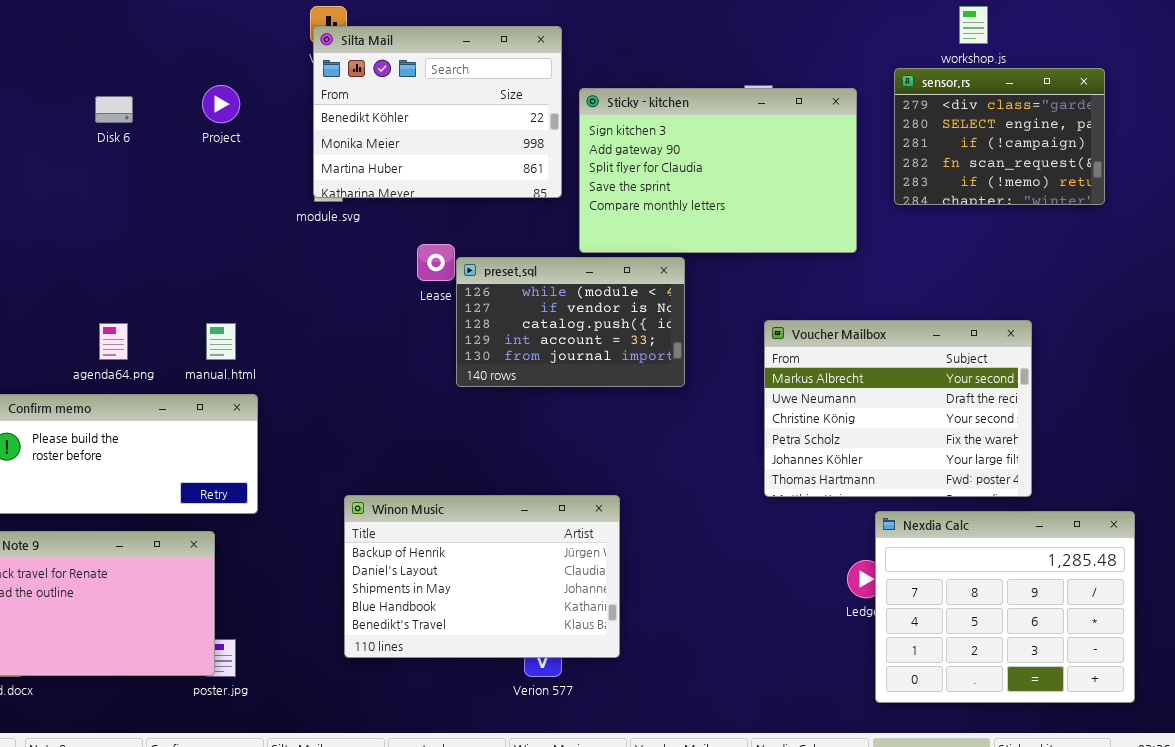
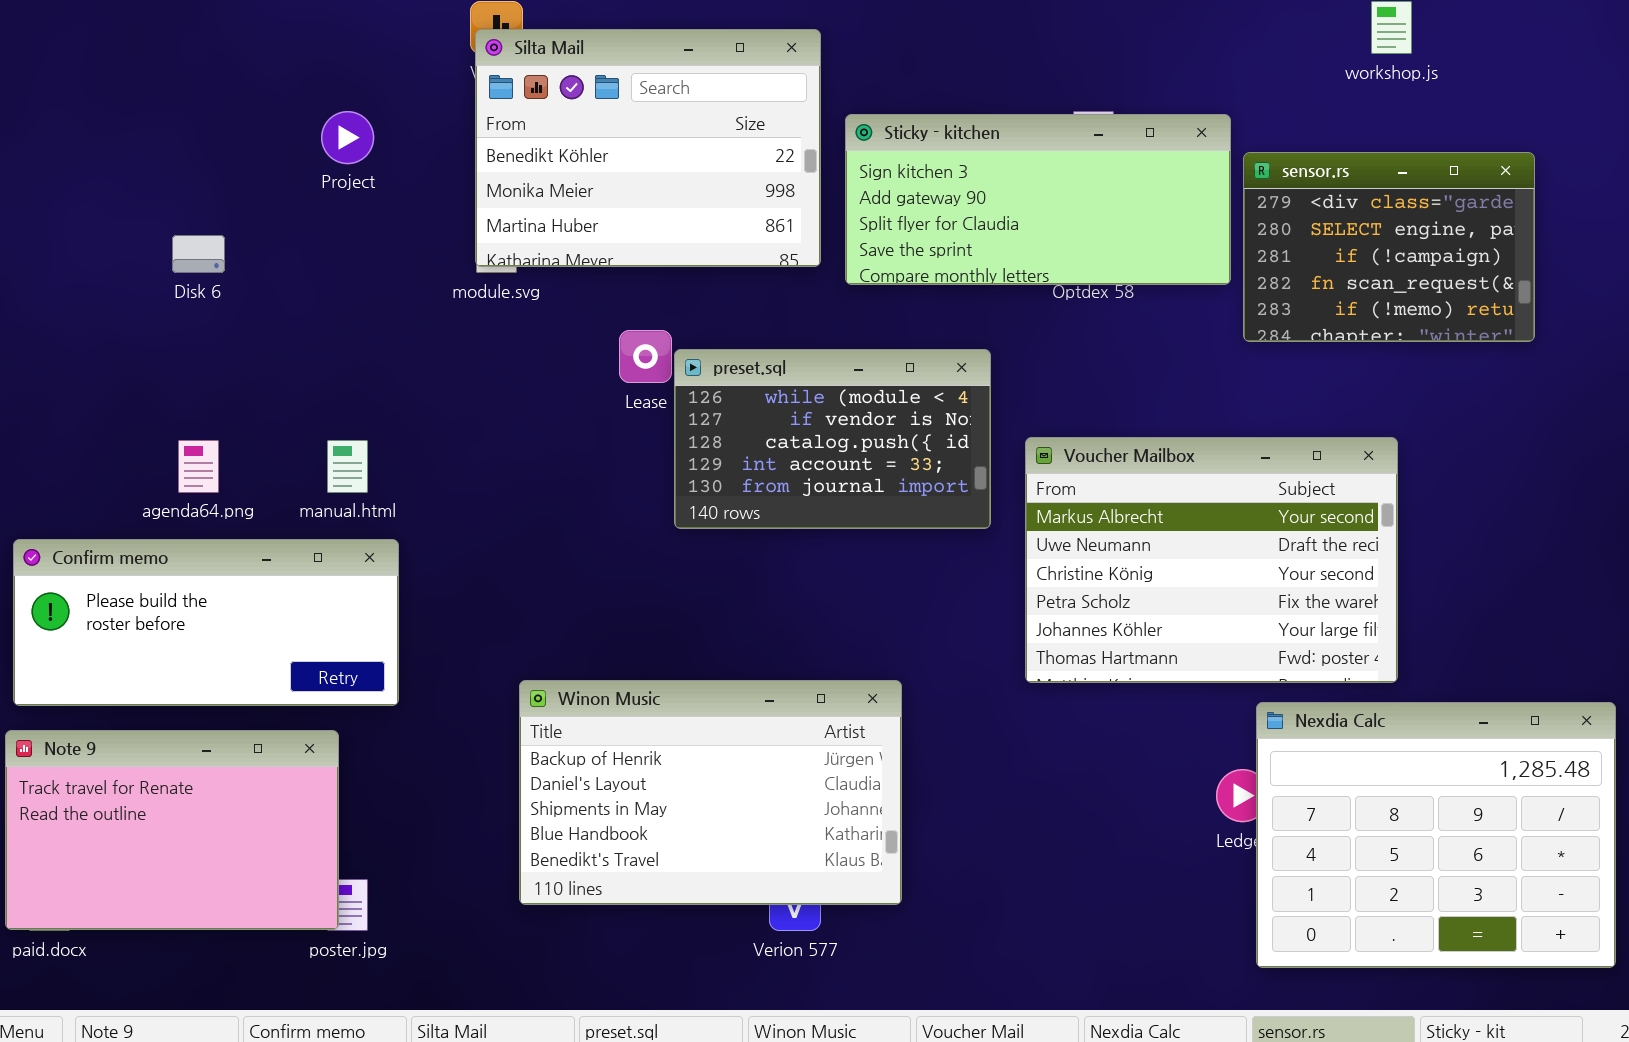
sensor.rs: [894,68,1105,205] -> [1243,152,1535,342], moved
Sticky - kitchen: [579,88,857,253] -> [845,114,1231,285], resized
Disk 6: [95,96,133,123] -> [172,235,225,273], moved
Voucher Mailbox: [764,320,1032,497] -> [1025,437,1398,683], moved

